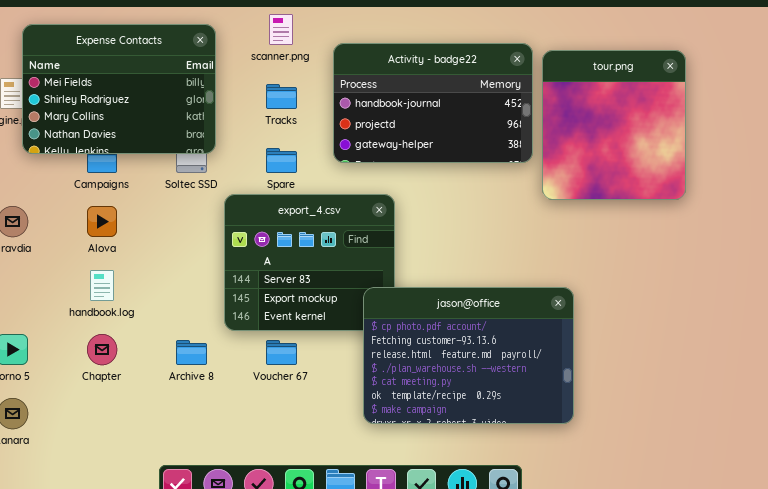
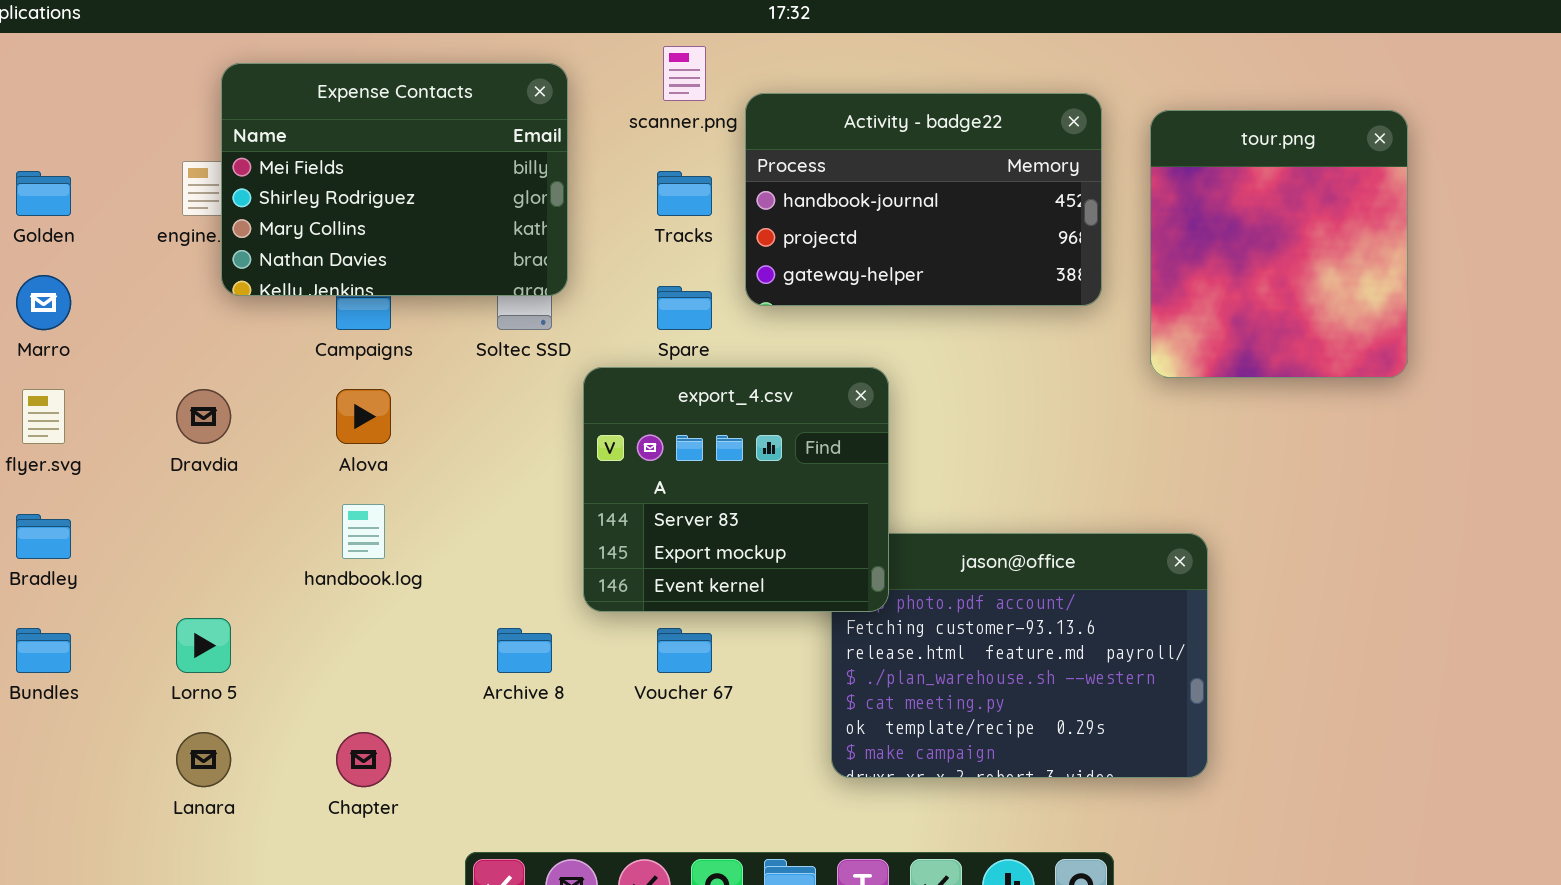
Activity - badge22: [333,43,533,163] -> [745,93,1102,306], moved
export_4.csv: [224,194,395,331] -> [583,367,889,612], raised
Chapter: [87,334,117,365] -> [336,732,391,787], moved

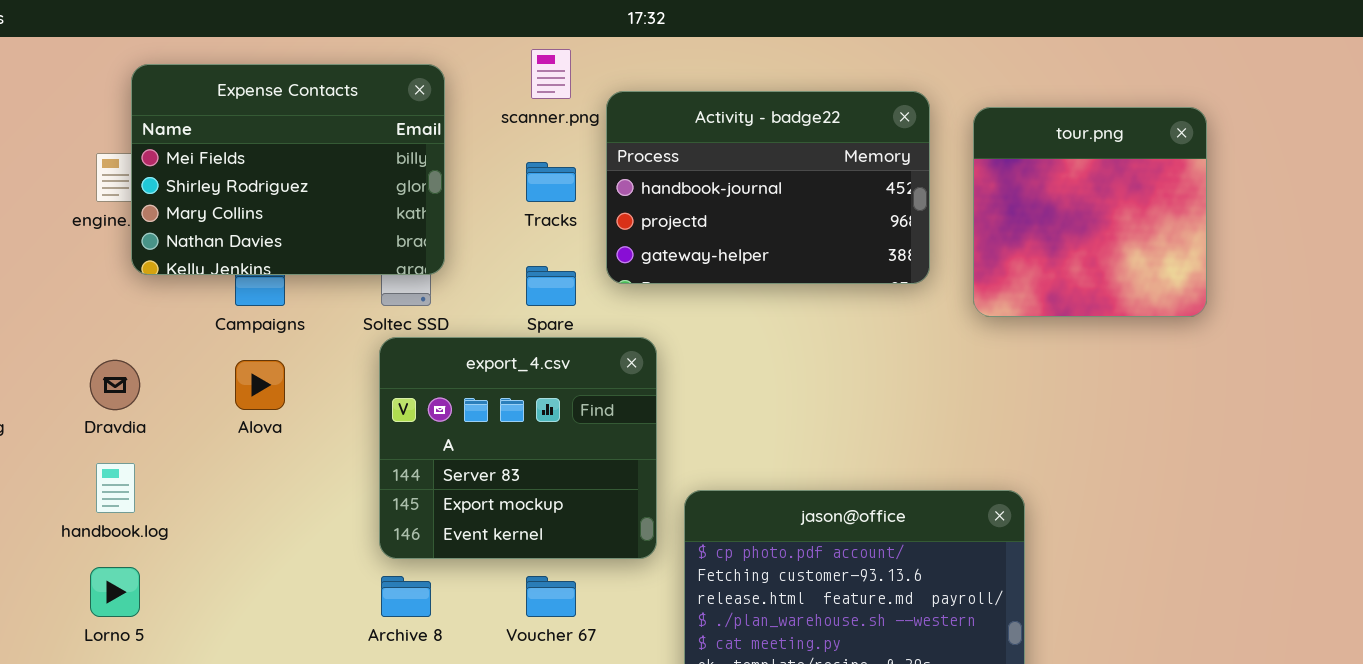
tour.png: [1150,110,1408,378] -> [973,107,1207,317], resized
export_4.csv: [583,367,889,612] -> [379,337,657,559], moved
handbook.log: [342,504,385,559] -> [96,463,135,513], moved

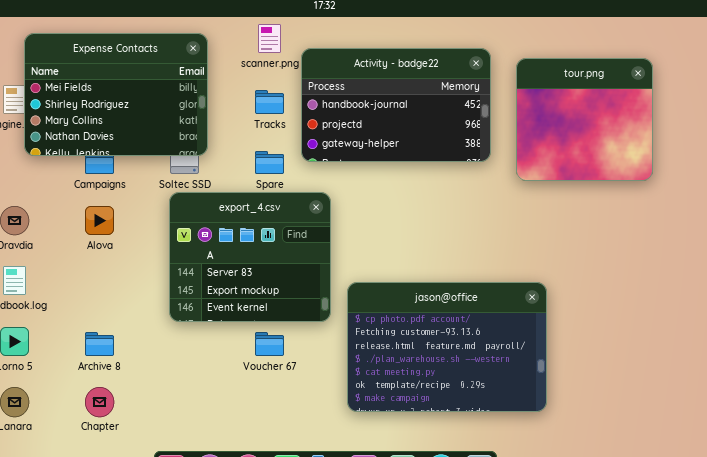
Archive 8: [381,576,431,617] -> [85,332,114,356], moved

